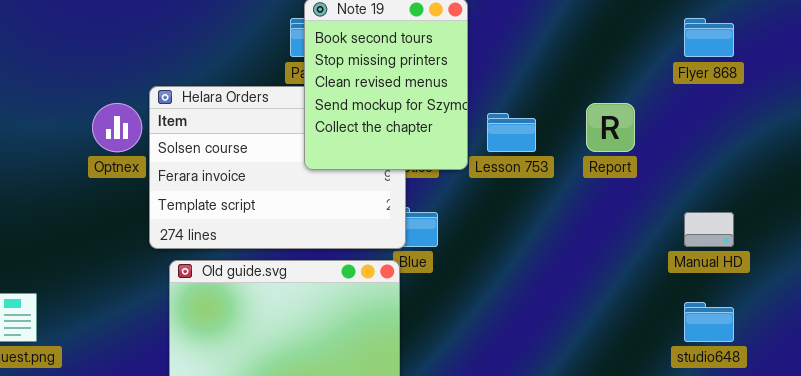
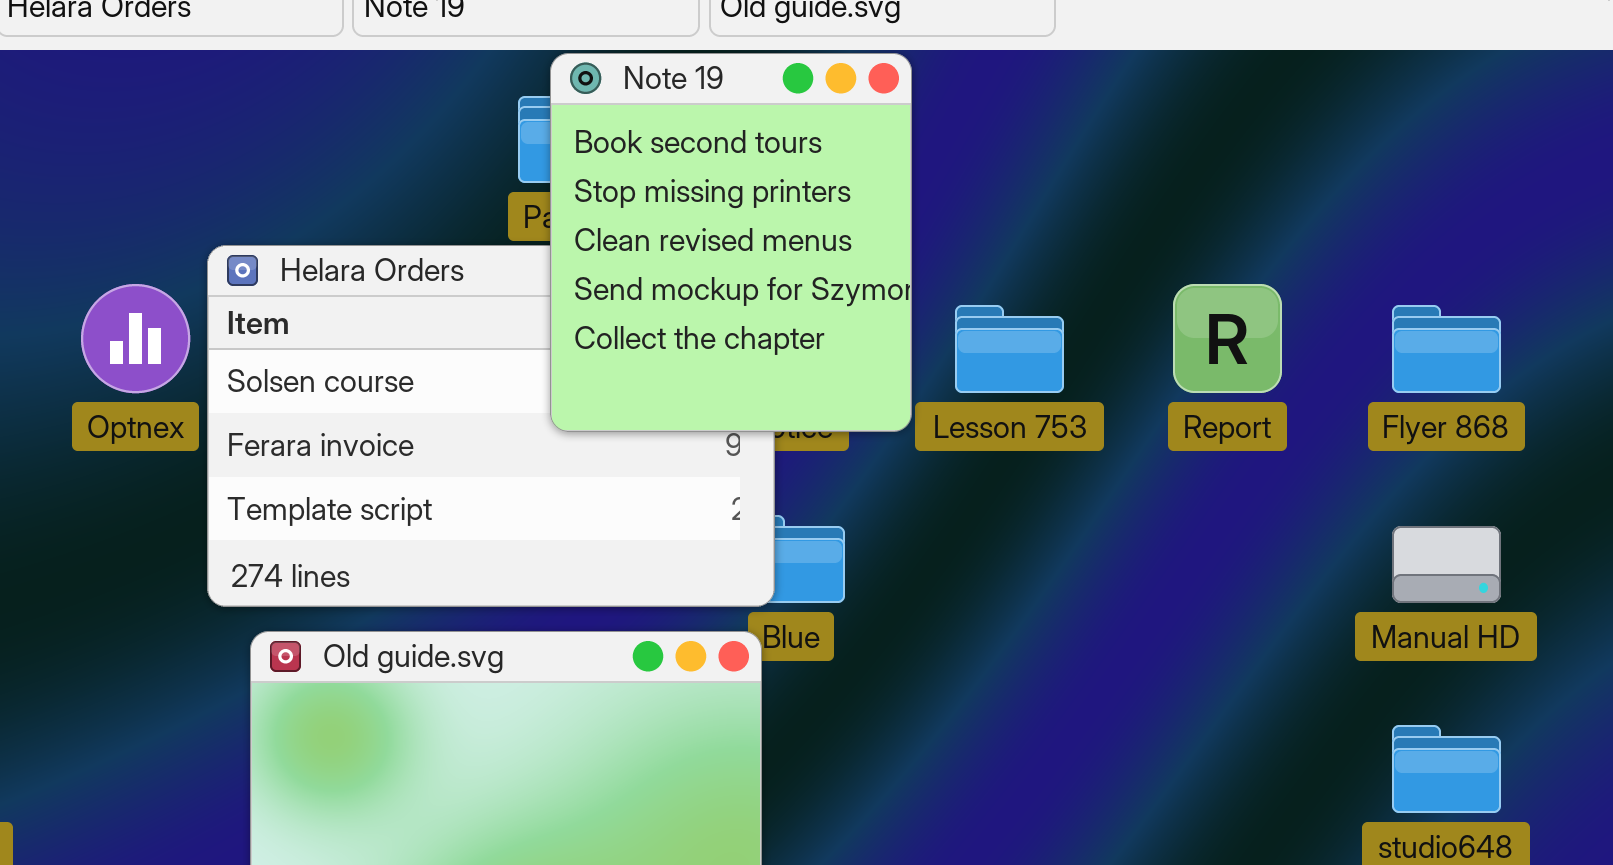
Flyer 868: [684,18,734,57] -> [1392,305,1501,393], moved

